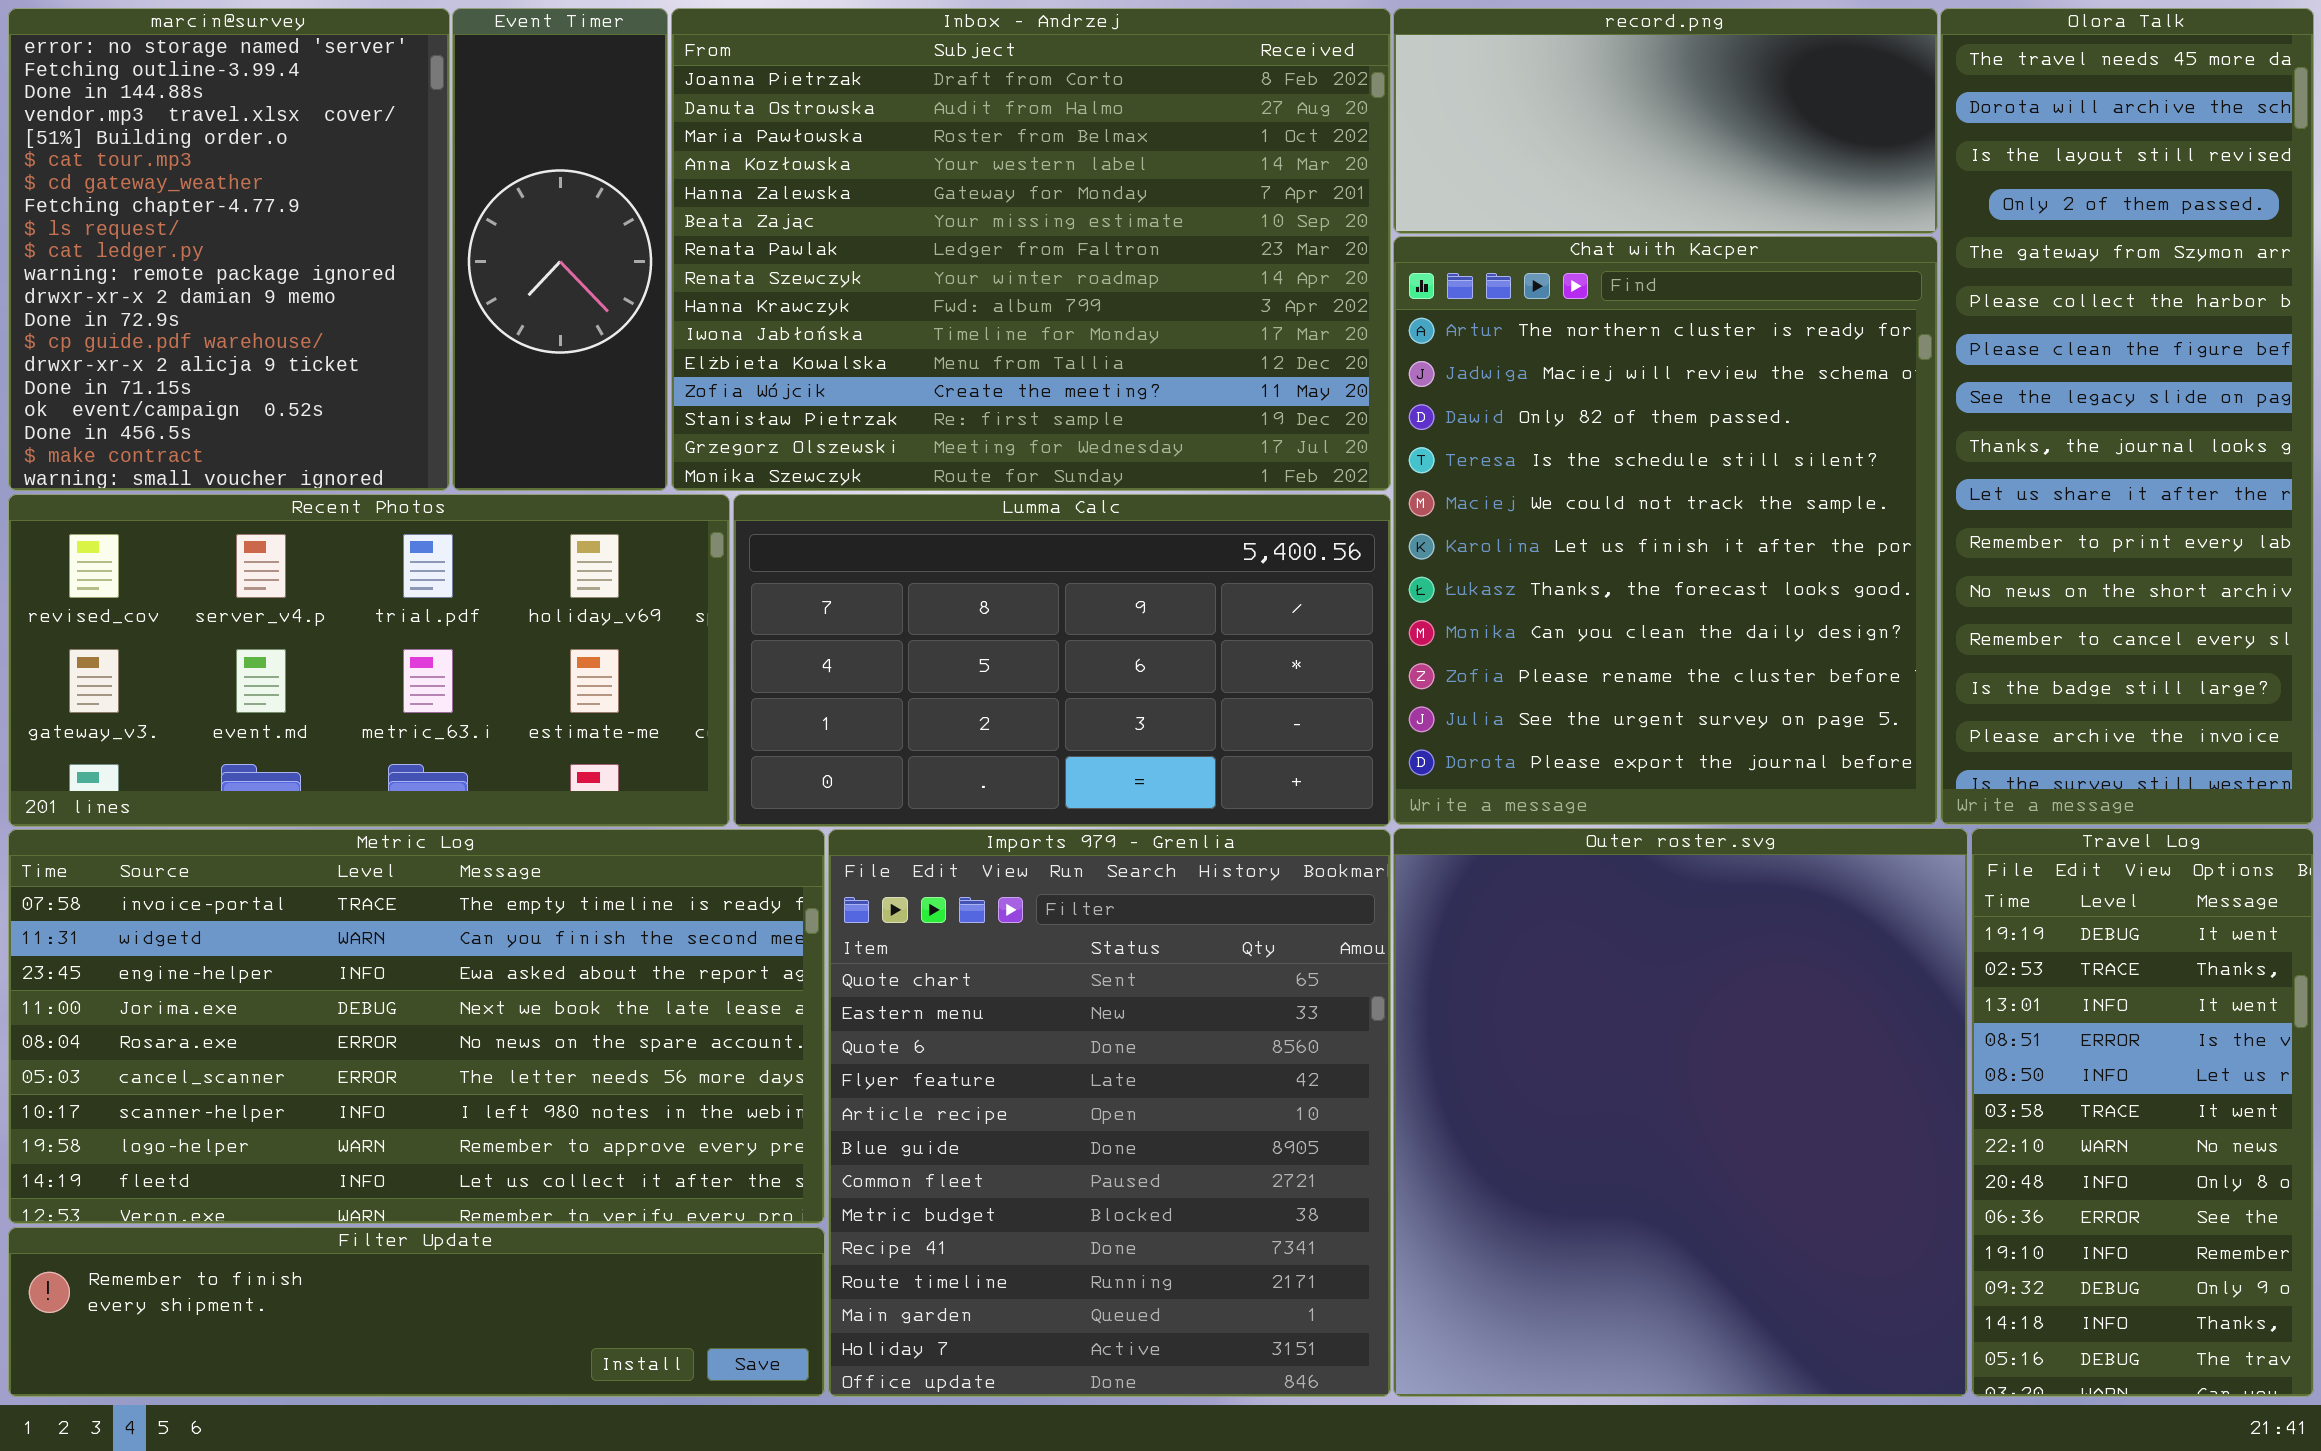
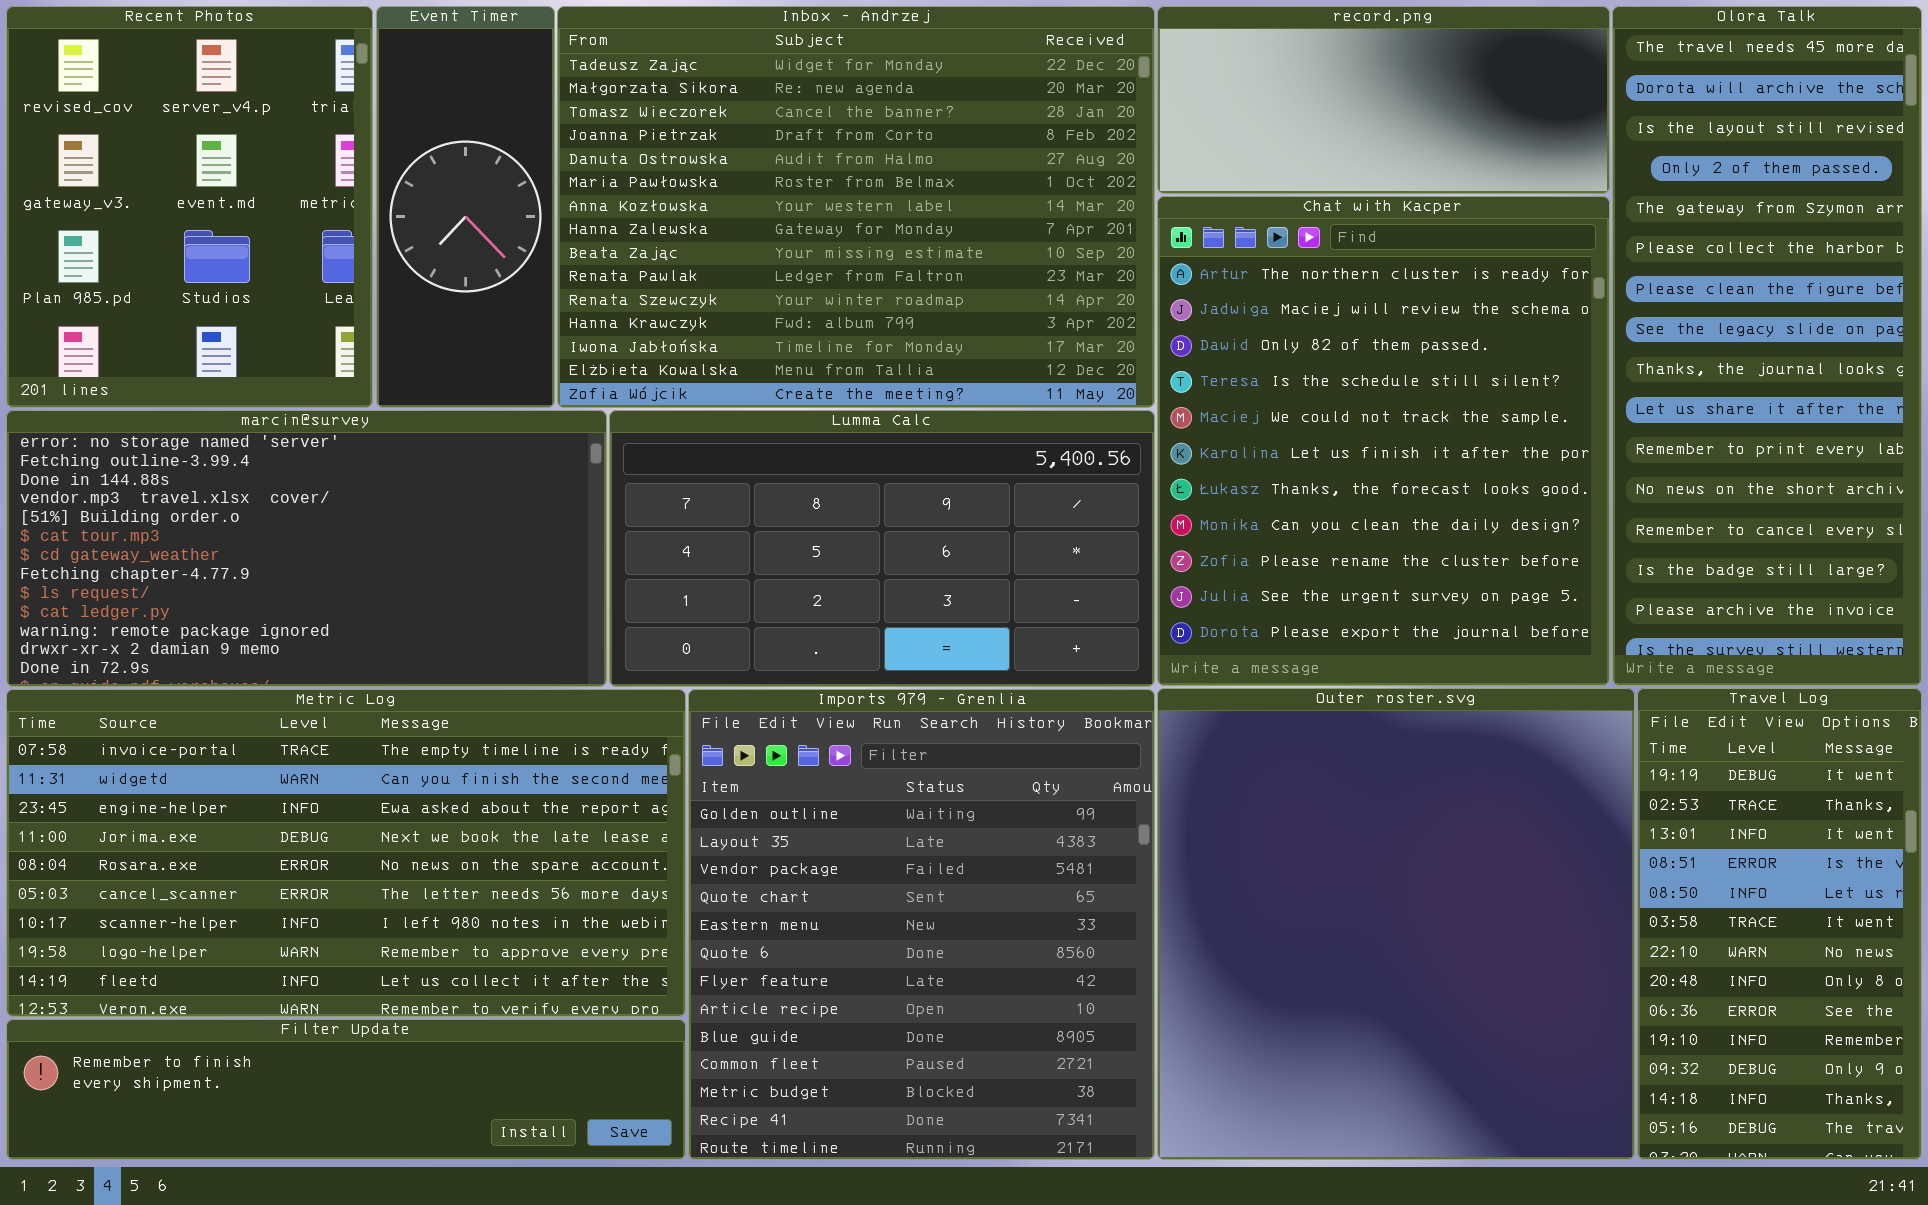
marcin@survey: [8,8,450,491] -> [6,410,607,687], moved, resized
Inbox - Andrzej: [671,8,1391,491] -> [557,6,1155,408], scrolled up 3 rows
Recent Photos: [8,494,730,827] -> [6,6,373,408], moved, resized
Imports 979 - Grenlia: [828,829,1391,1397] -> [688,689,1155,1160], scrolled up 3 rows

